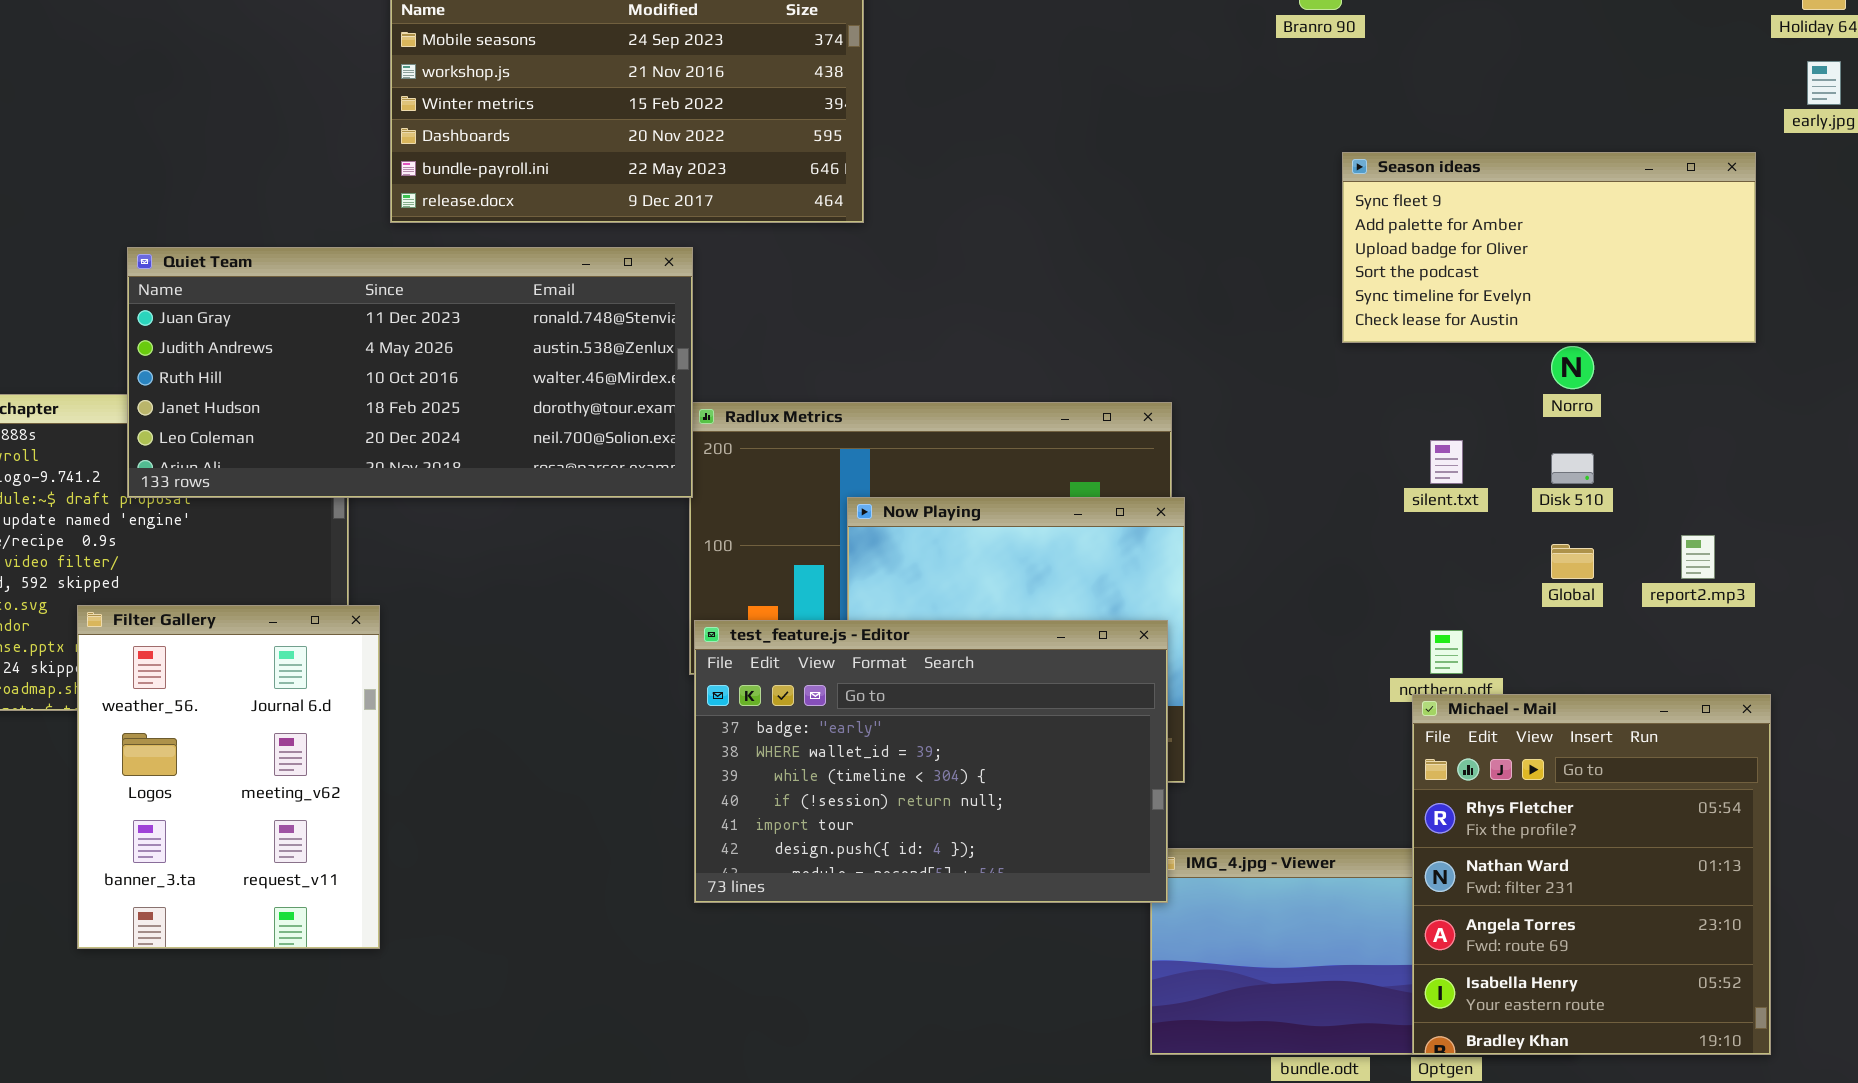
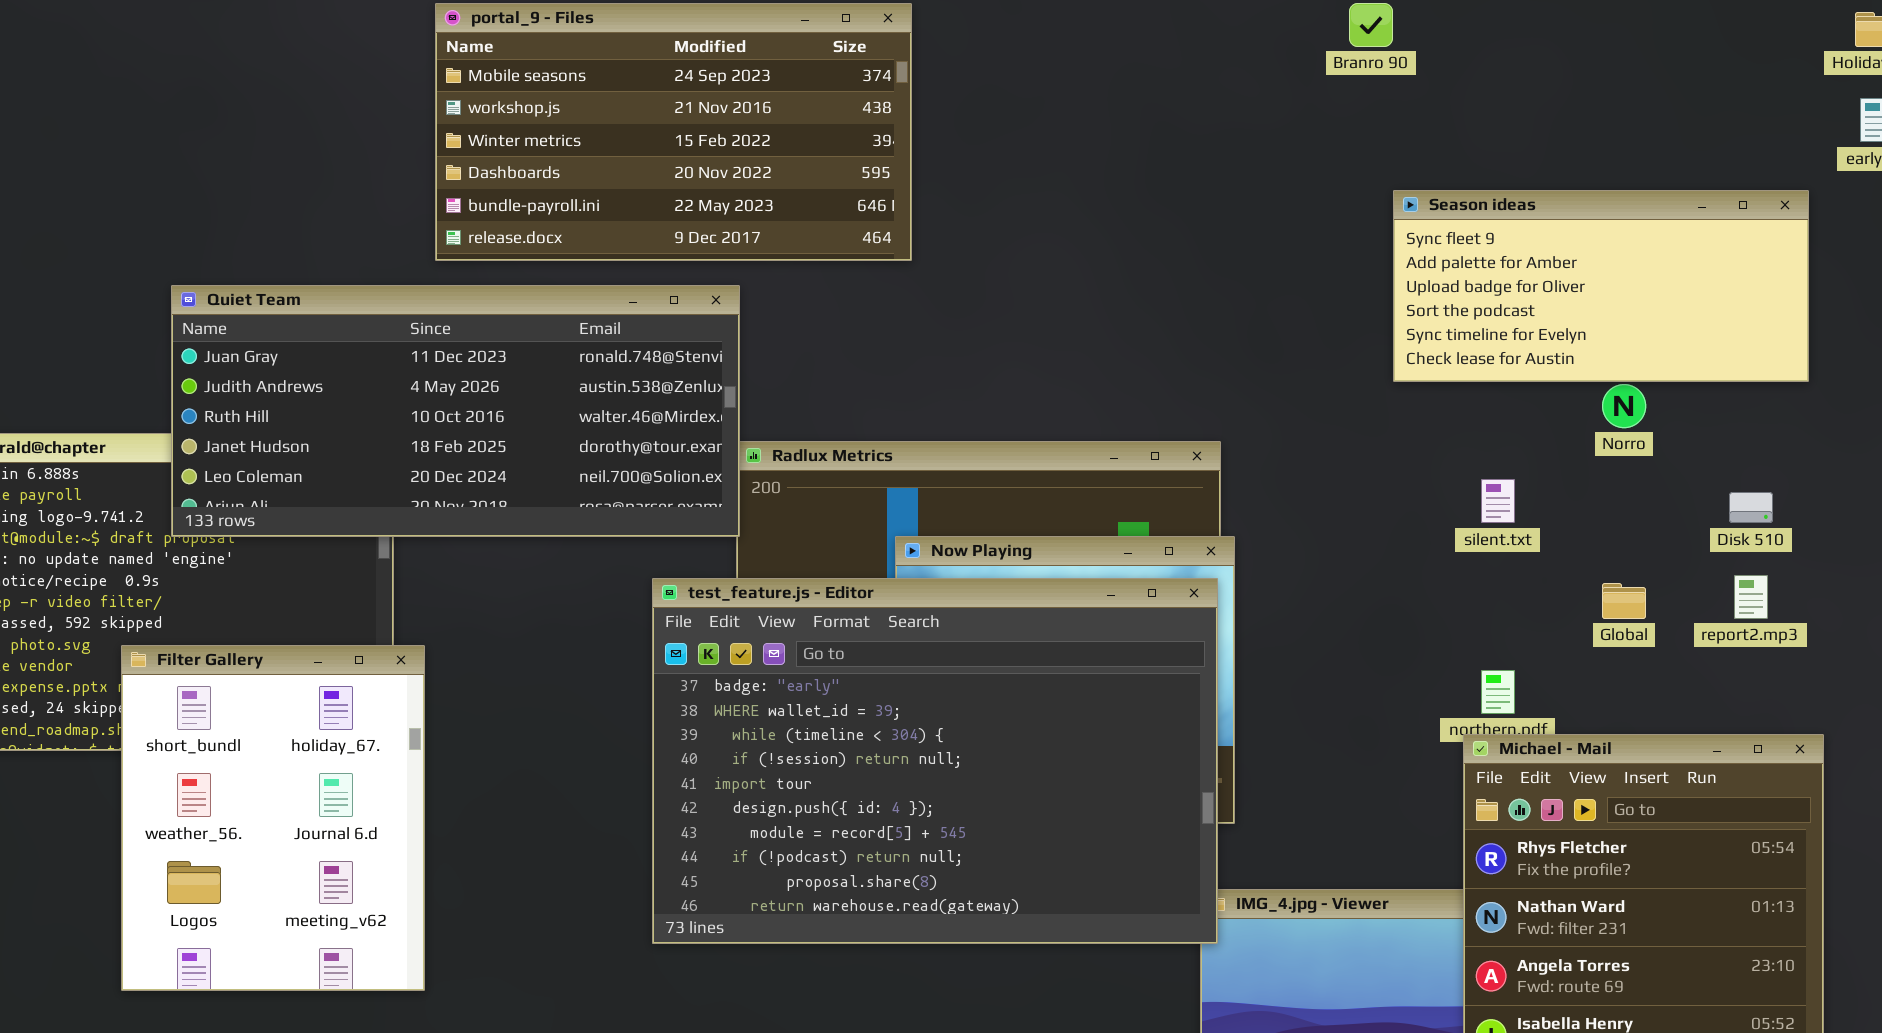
Disk 510: [1551,453,1594,484] -> [1729,492,1773,523], moved
Filter Gallery: [77,605,380,949] -> [121,645,425,991], scrolled up 1 row
test_feature.js - Editor: [694,620,1168,903] -> [652,578,1218,944], resized

